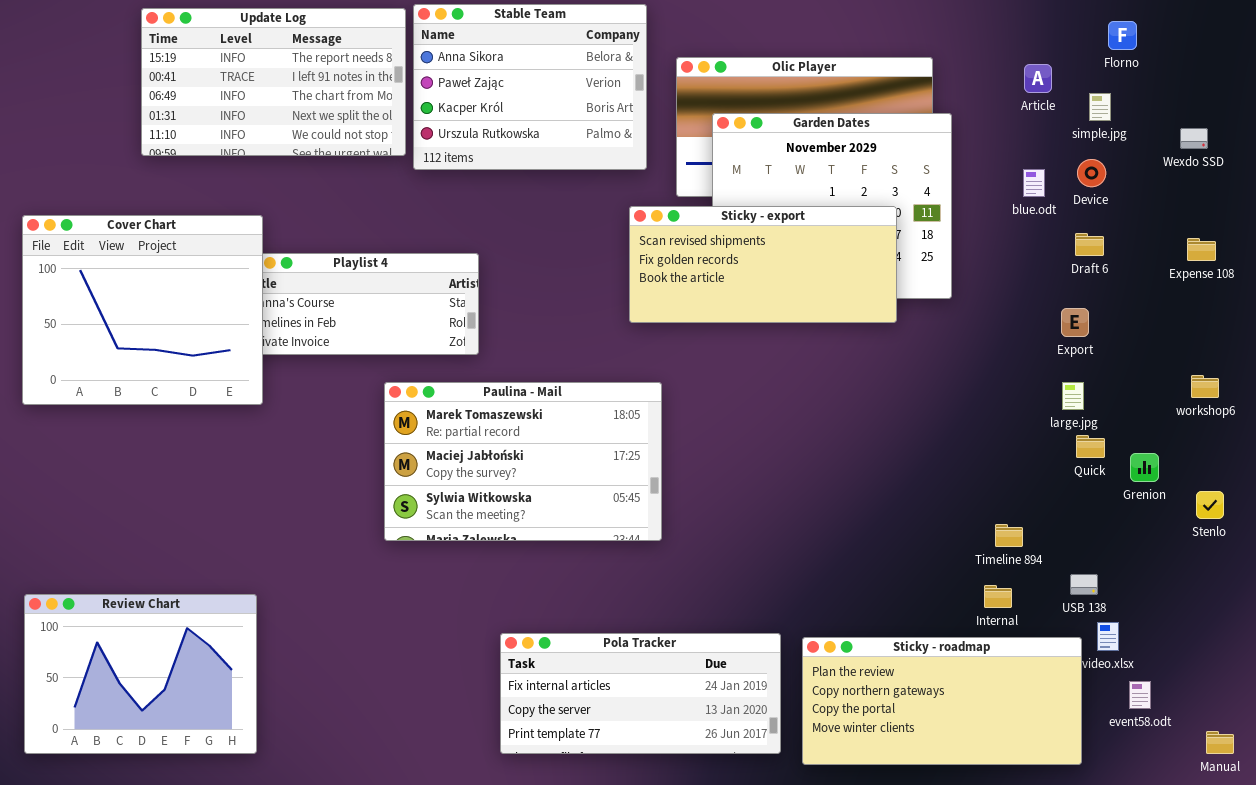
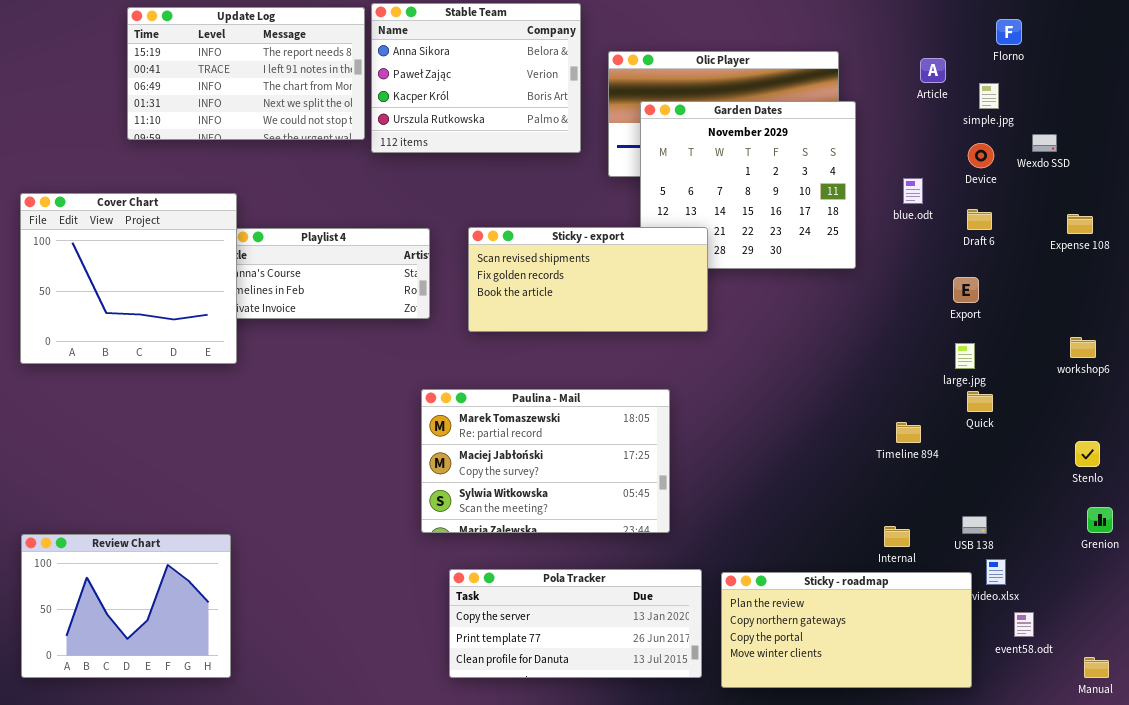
Wexdo SSD: [1180,128,1208,149] -> [1032,134,1057,152], moved
blue.odt: [1023,169,1045,197] -> [903,178,923,204], moved
Sticky - export: [629,206,897,323] -> [468,227,708,332], moved
Paulina - Mail: [384,382,662,541] -> [421,389,670,533], moved
Grenion: [1130,453,1159,482] -> [1087,507,1113,533], moved
Timeline 894: [995,524,1023,547] -> [896,422,921,443], moved
Pola Tracker: [500,633,781,754] -> [449,569,702,678], scrolled down 1 row

